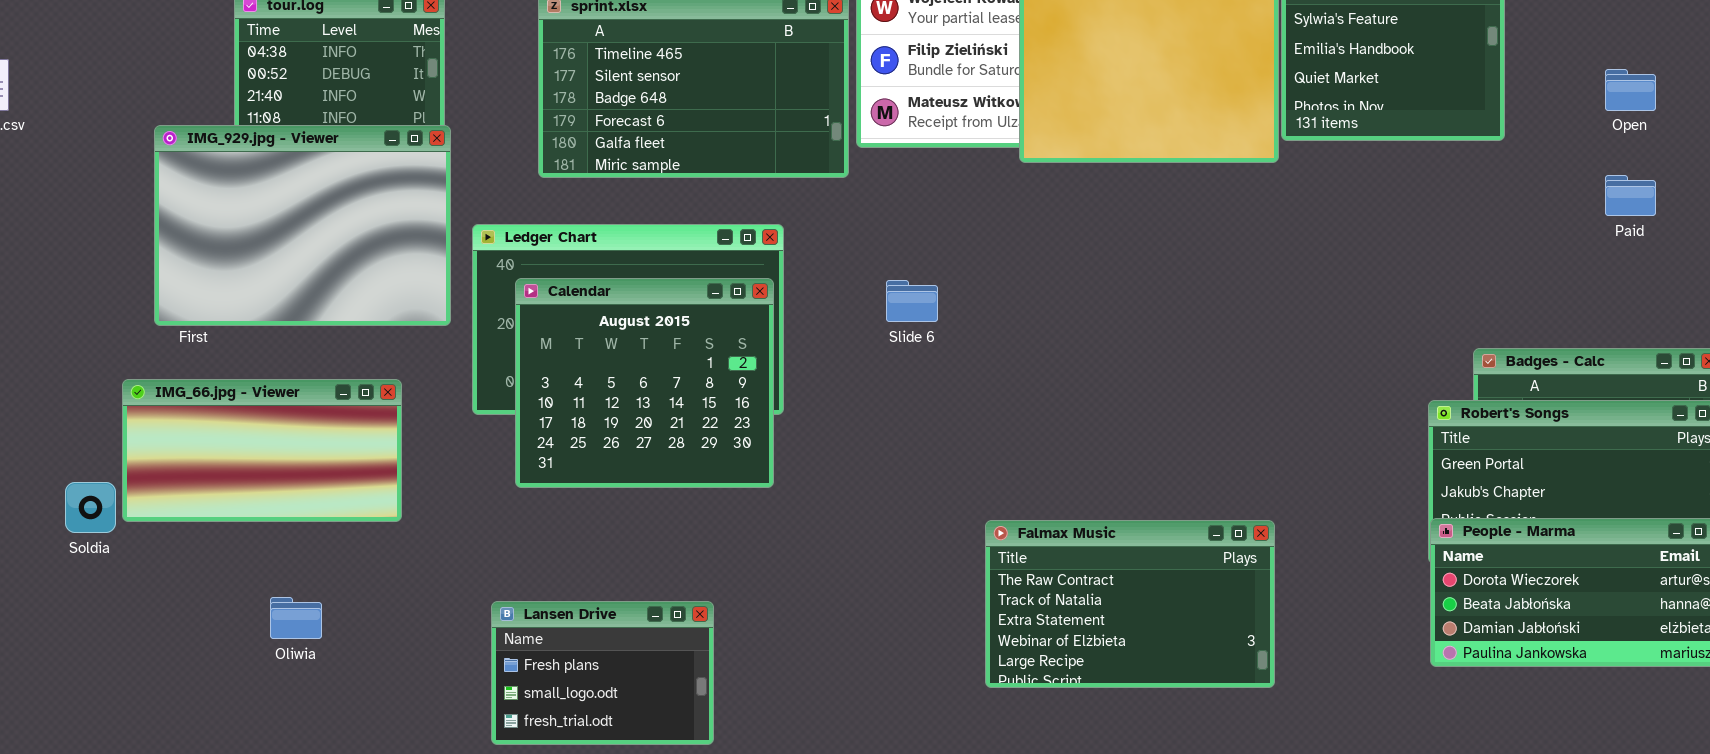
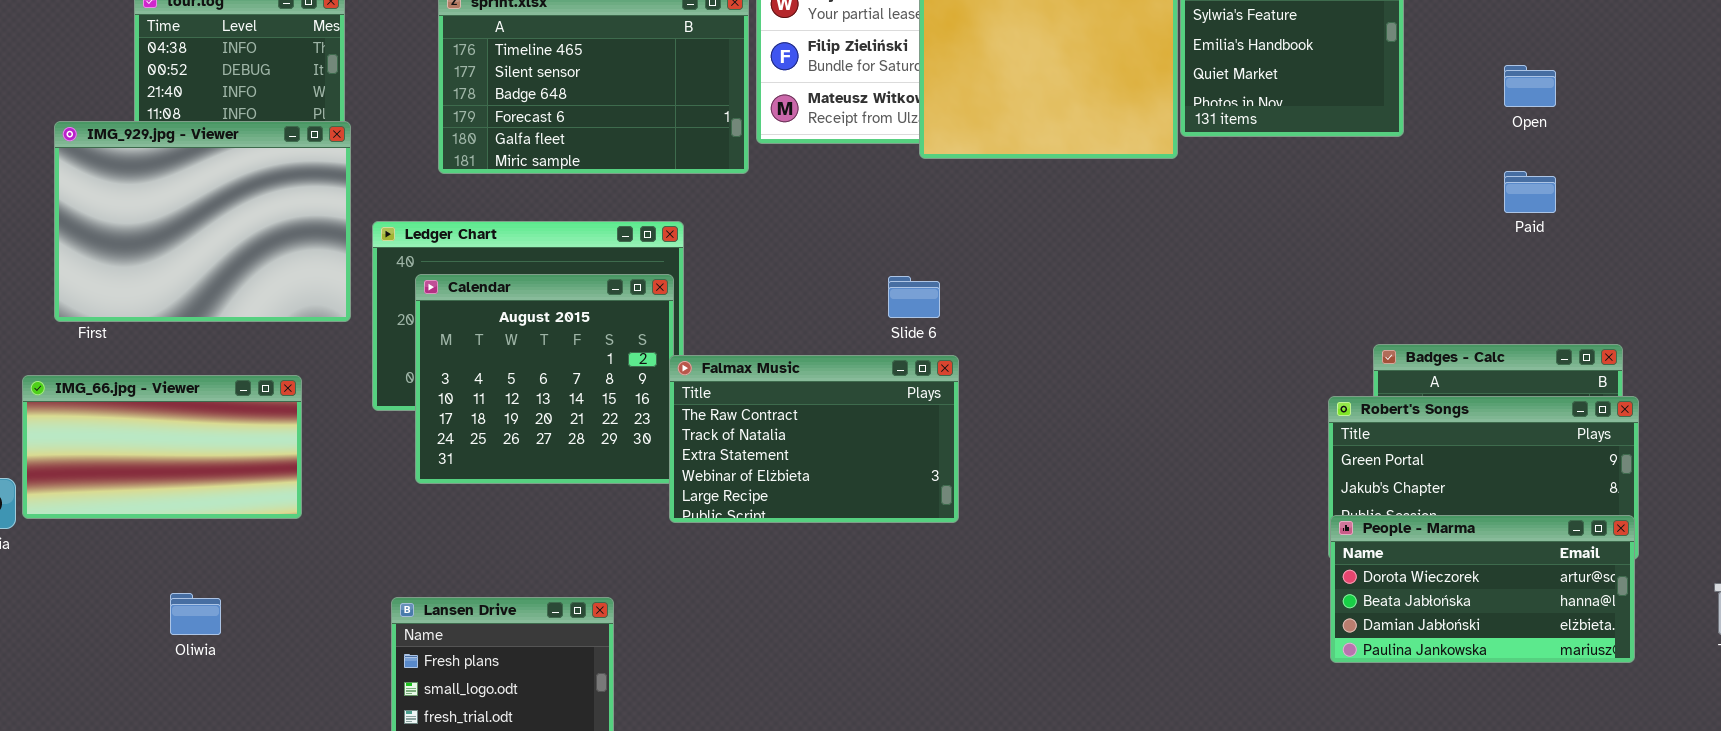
Slide 6: [886,280,938,322] -> [888,276,940,318], moved
Falmax Music: [985,520,1275,688] -> [669,355,959,523], moved

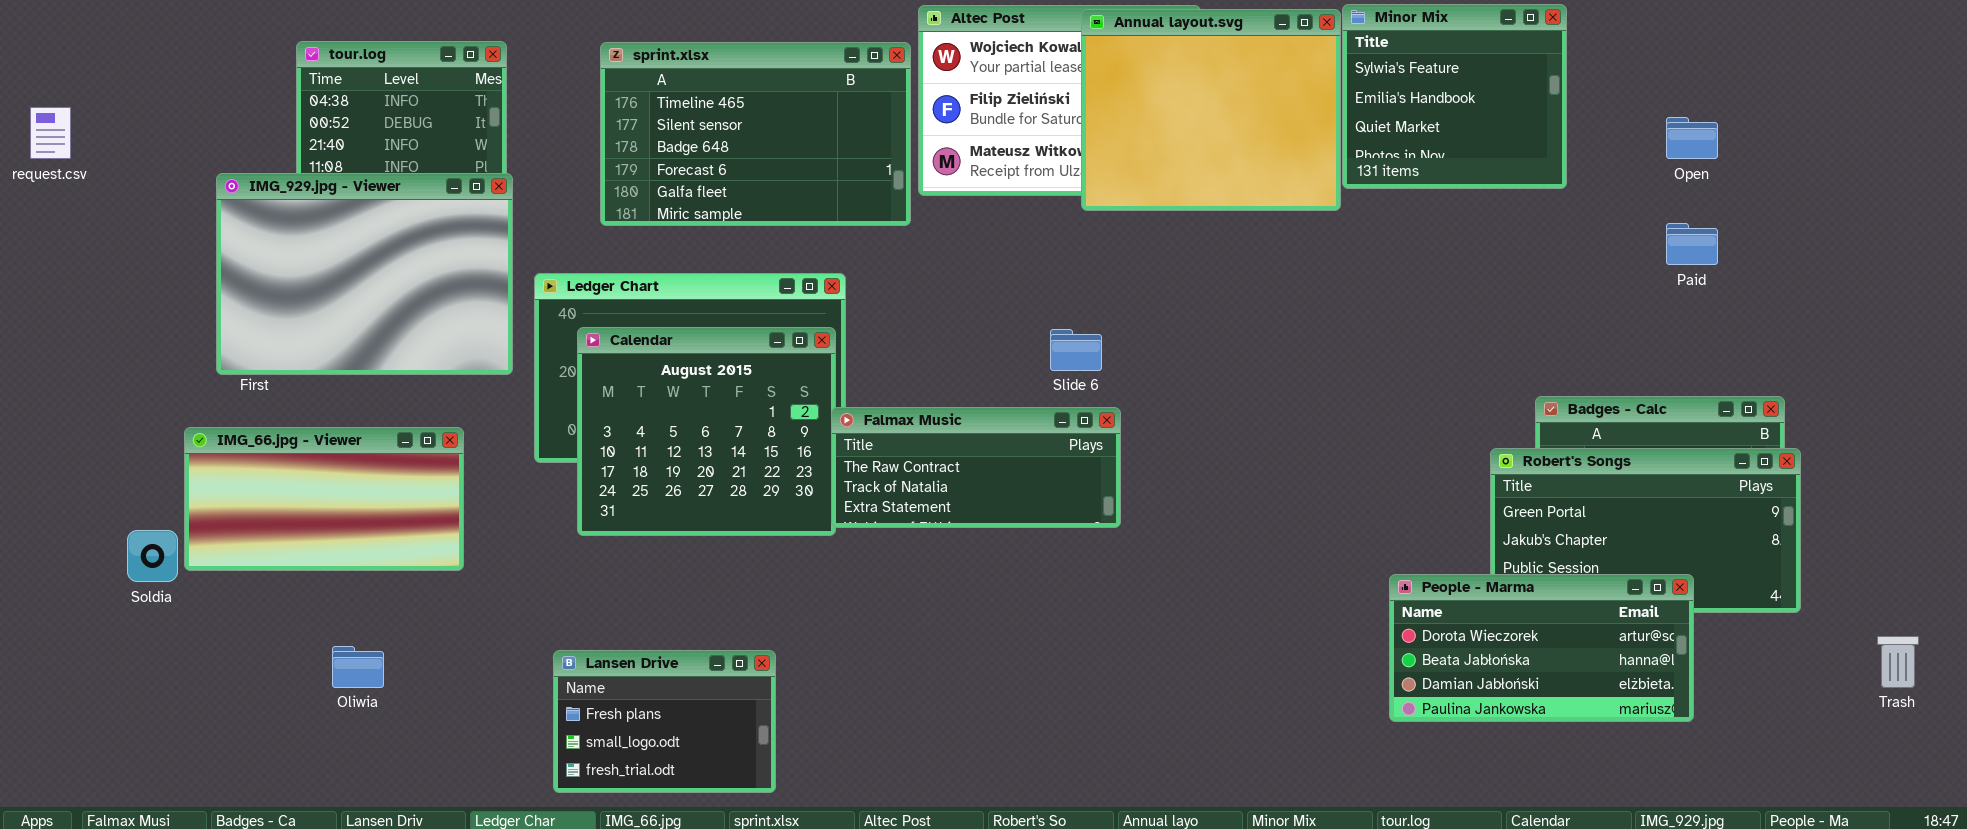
Falmax Music: [669,355,959,523] -> [831,407,1121,528], resized
People - Marma: [1330,515,1635,663] -> [1389,574,1694,722], moved

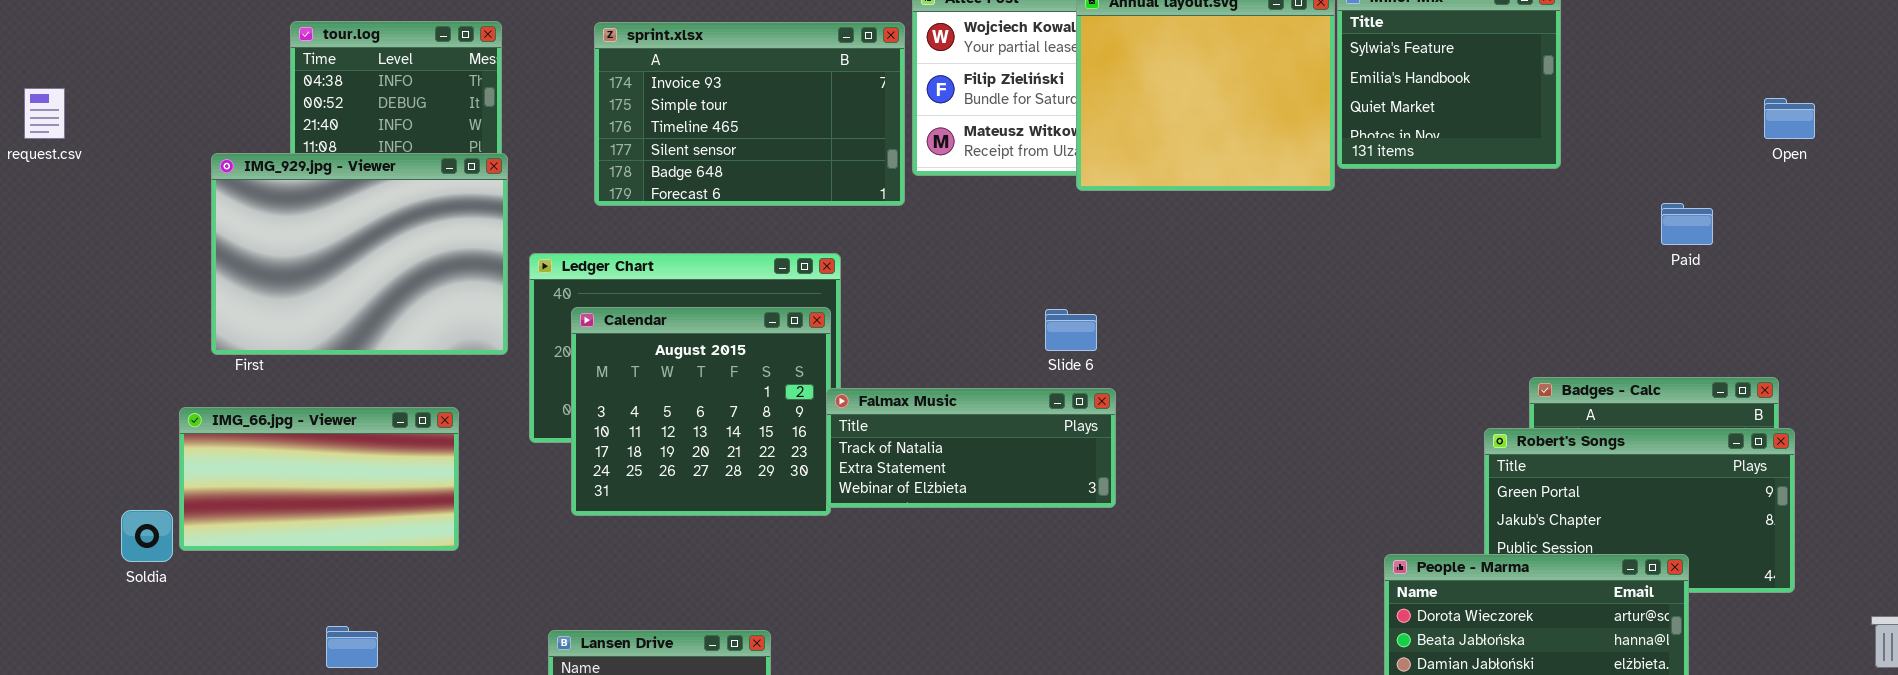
sprint.xlsx: [600,42,911,226] -> [594,22,905,206], scrolled up 2 rows
Open: [1666,117,1718,159] -> [1764,98,1815,139], moved
Falmax Music: [831,407,1121,528] -> [826,388,1116,508], scrolled down 1 row

